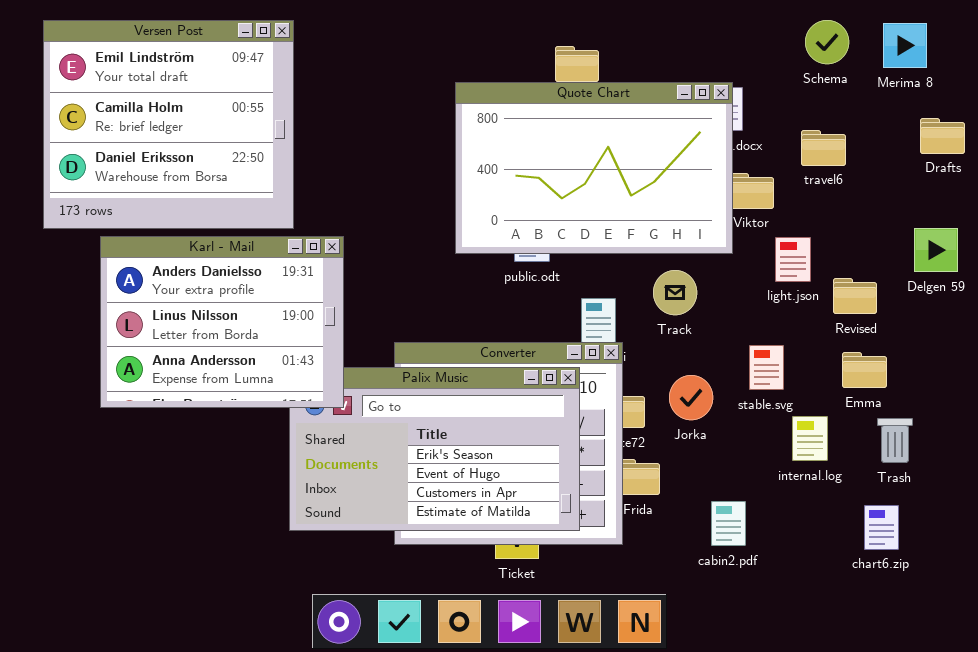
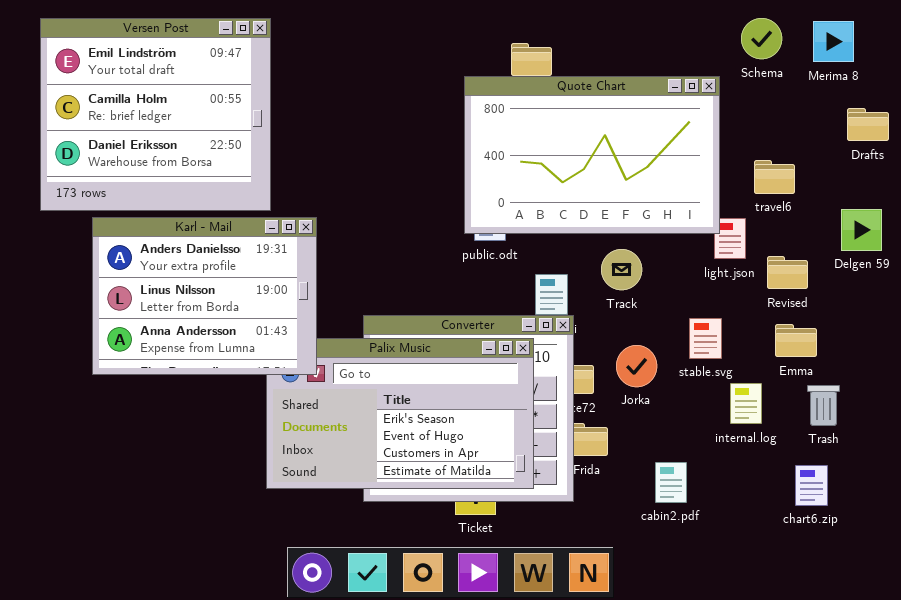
Quote Chart: [455,82,733,254] -> [464,76,720,234], moved
travel6: [801,130,846,166] -> [754,160,795,194], moved

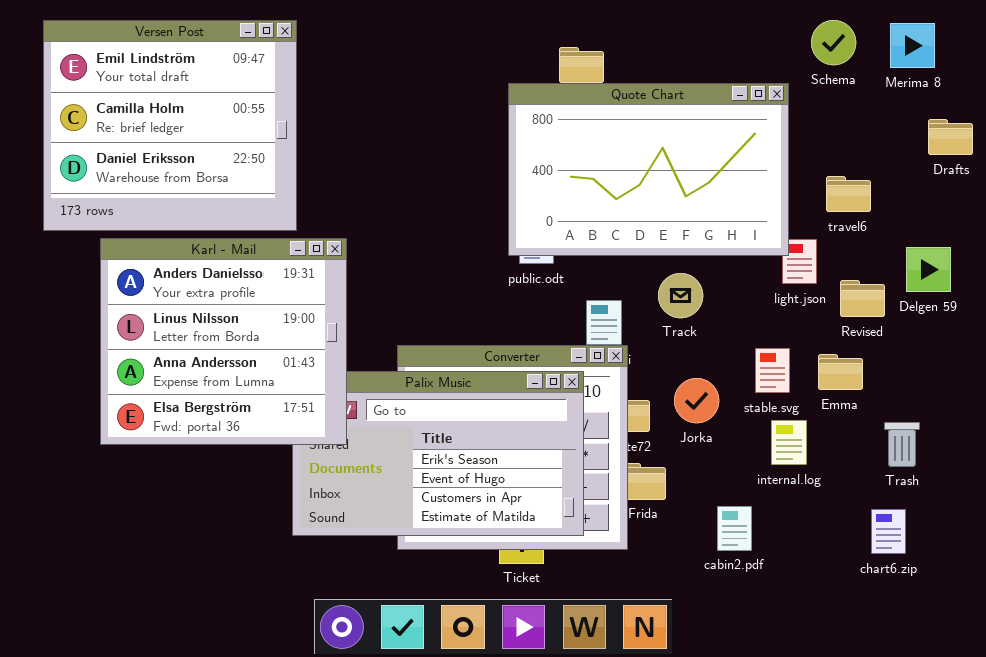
Delgen 59: [841,209,882,251] -> [906,247,951,292], moved
Karl - Mail: [92,217,317,375] -> [100,238,347,445], resized
Emma: [775,324,817,357] -> [818,354,863,390], moved
internal.log: [730,383,762,424] -> [771,420,807,465], moved

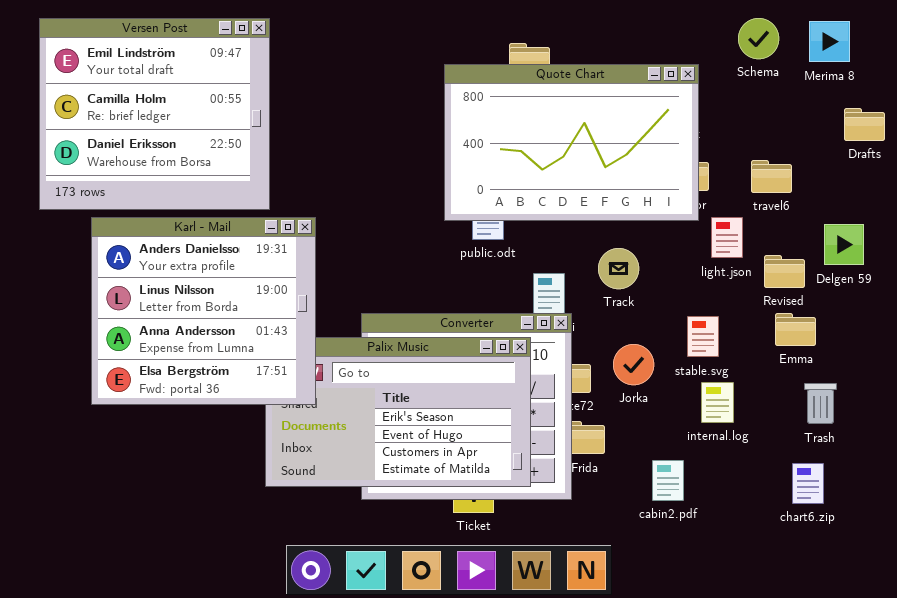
Quote Chart: [508,83,789,256] -> [444,64,699,221], moved
Emma: [818,354,863,390] -> [775,313,816,346], moved

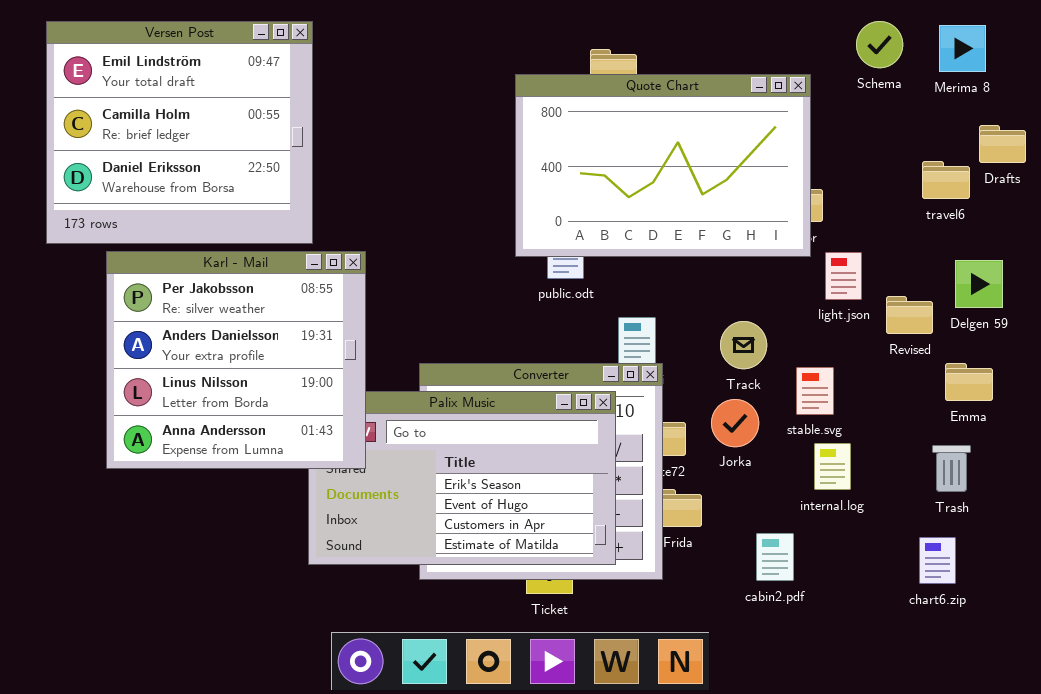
travel6: [751,160,792,193] -> [922,161,970,199], moved
Karl - Mail: [91,217,316,405] -> [106,251,366,469], scrolled up 1 row
Track: [598,248,639,289] -> [720,321,767,369], moved
Emma: [775,313,816,346] -> [945,363,993,401], moved

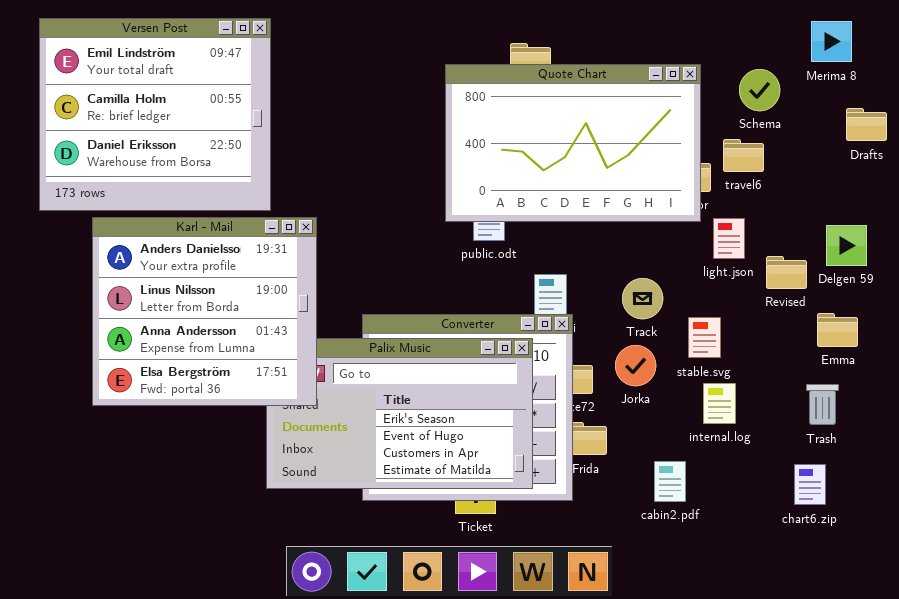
Schema: [856,21,903,68] -> [739,69,780,111], moved
travel6: [922,161,970,199] -> [723,139,764,172], moved
Karl - Mail: [106,251,366,469] -> [92,217,317,406], scrolled down 1 row

